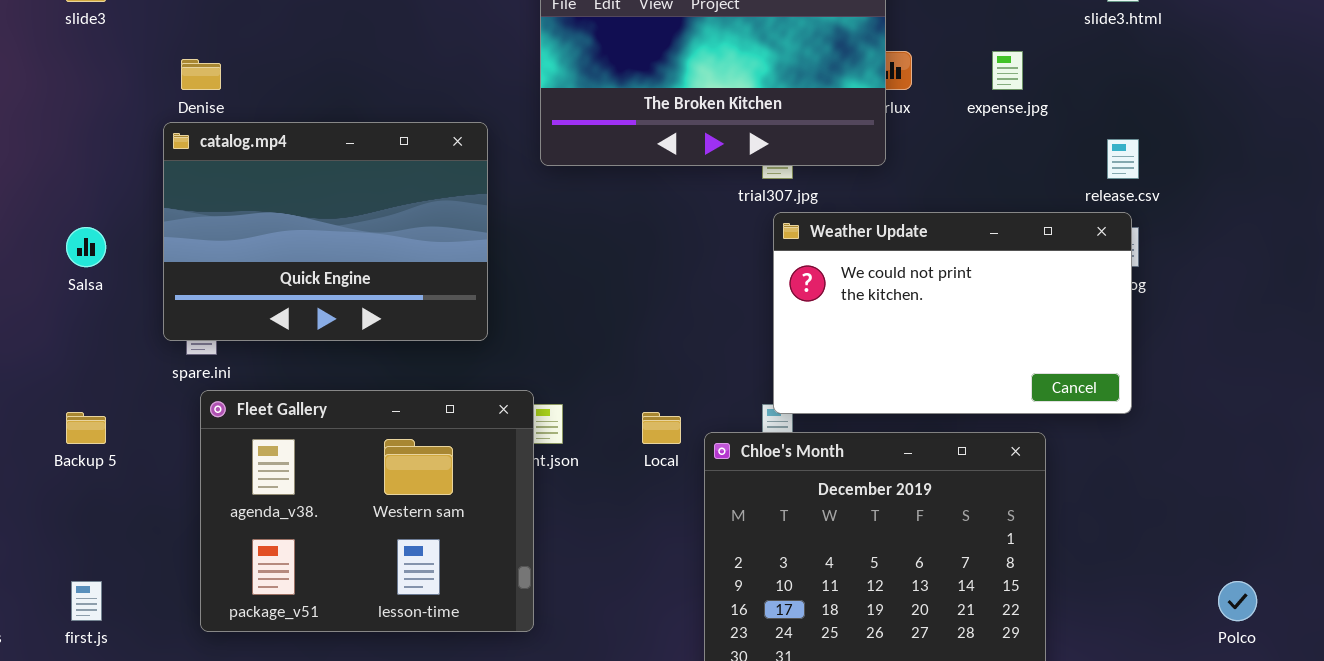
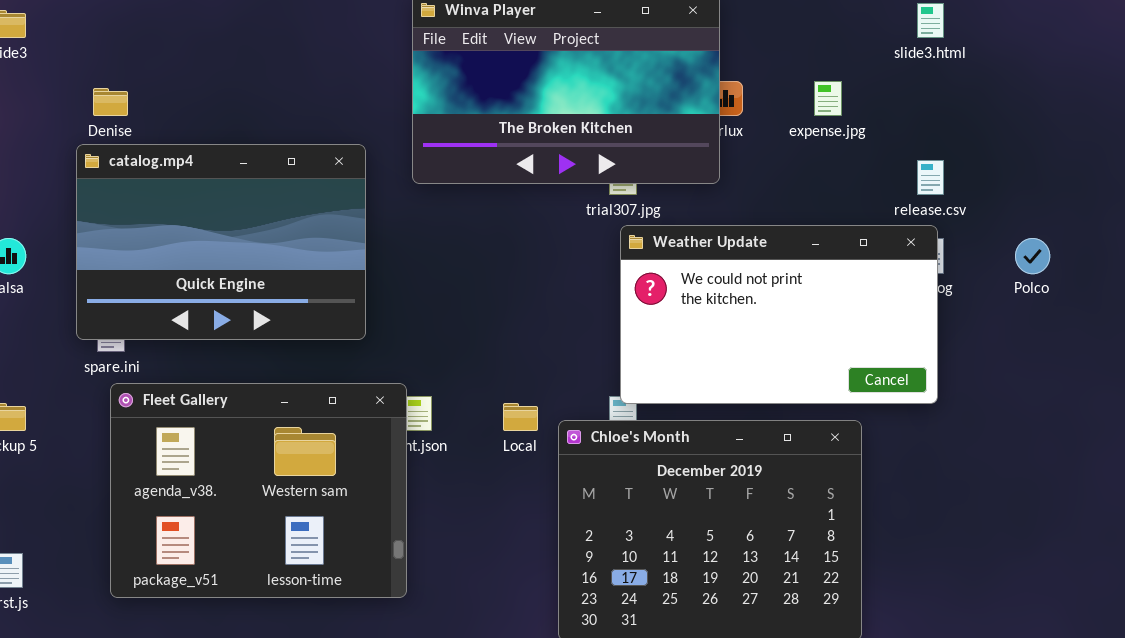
Polco: [1218,581,1257,621] -> [1015,238,1050,274], moved

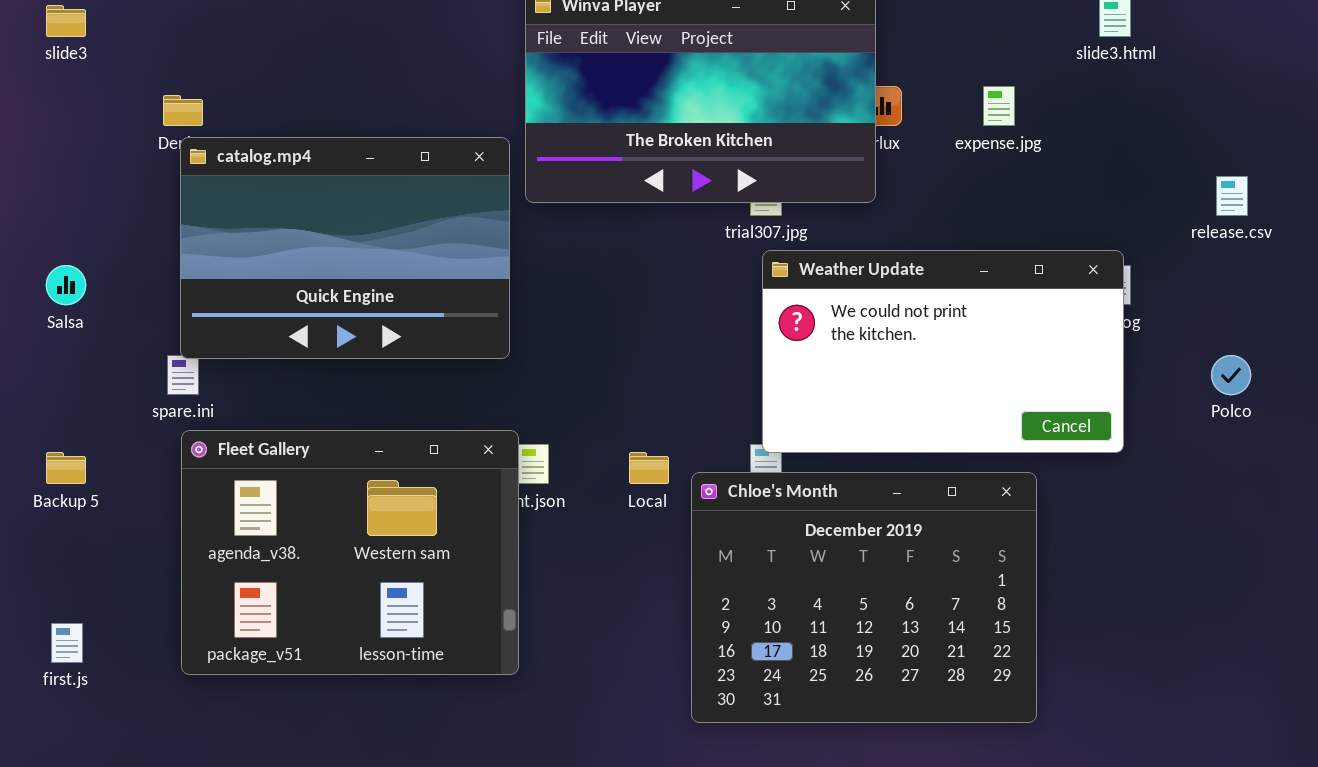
catalog.mp4: [76,144,366,340] -> [180,137,510,359], moved
release.csv: [917,160,944,195] -> [1216,176,1248,216], moved
Polco: [1015,238,1050,274] -> [1211,355,1251,395], moved

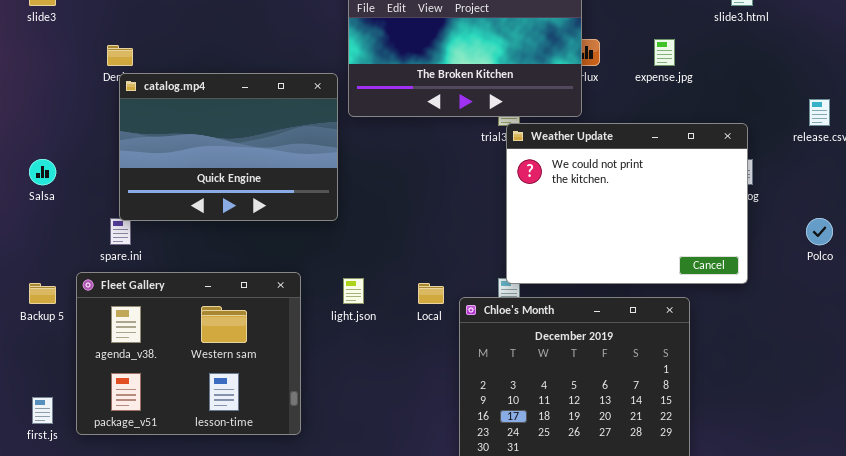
Weather Update: [762,250,1124,453] -> [506,123,748,284], resized
Fleet Gallery: [181,430,519,675] -> [76,272,301,435], moved

